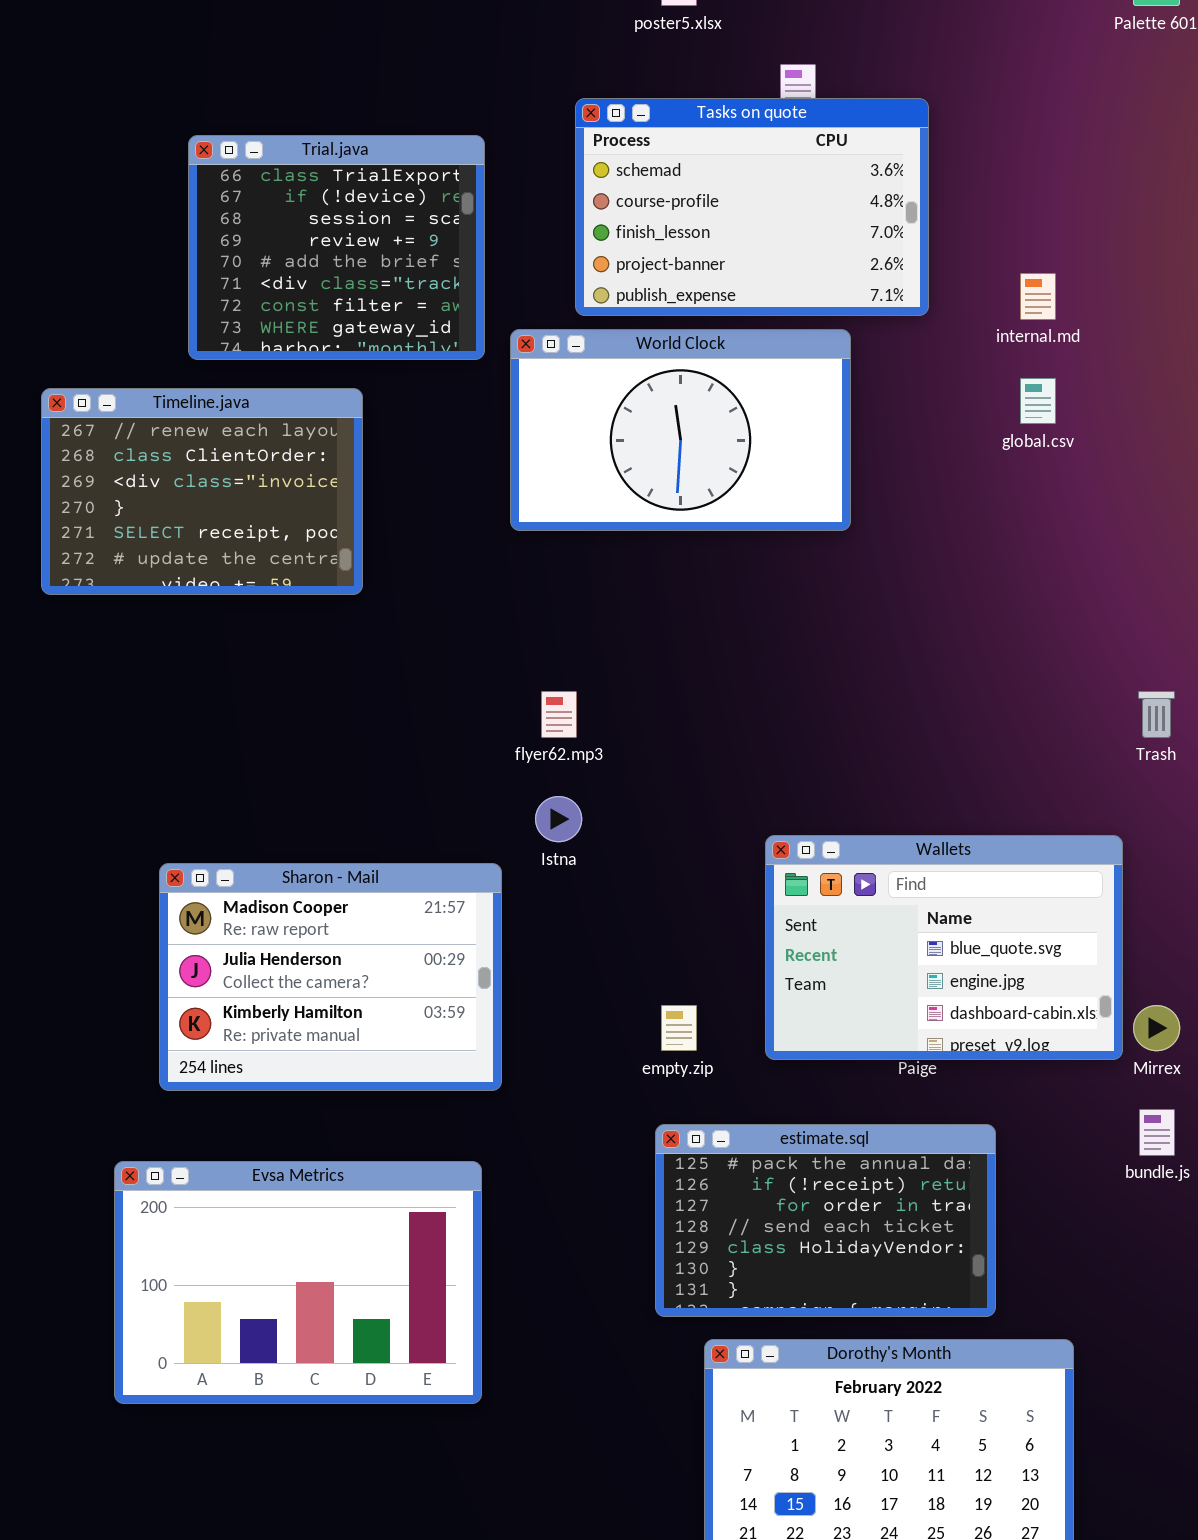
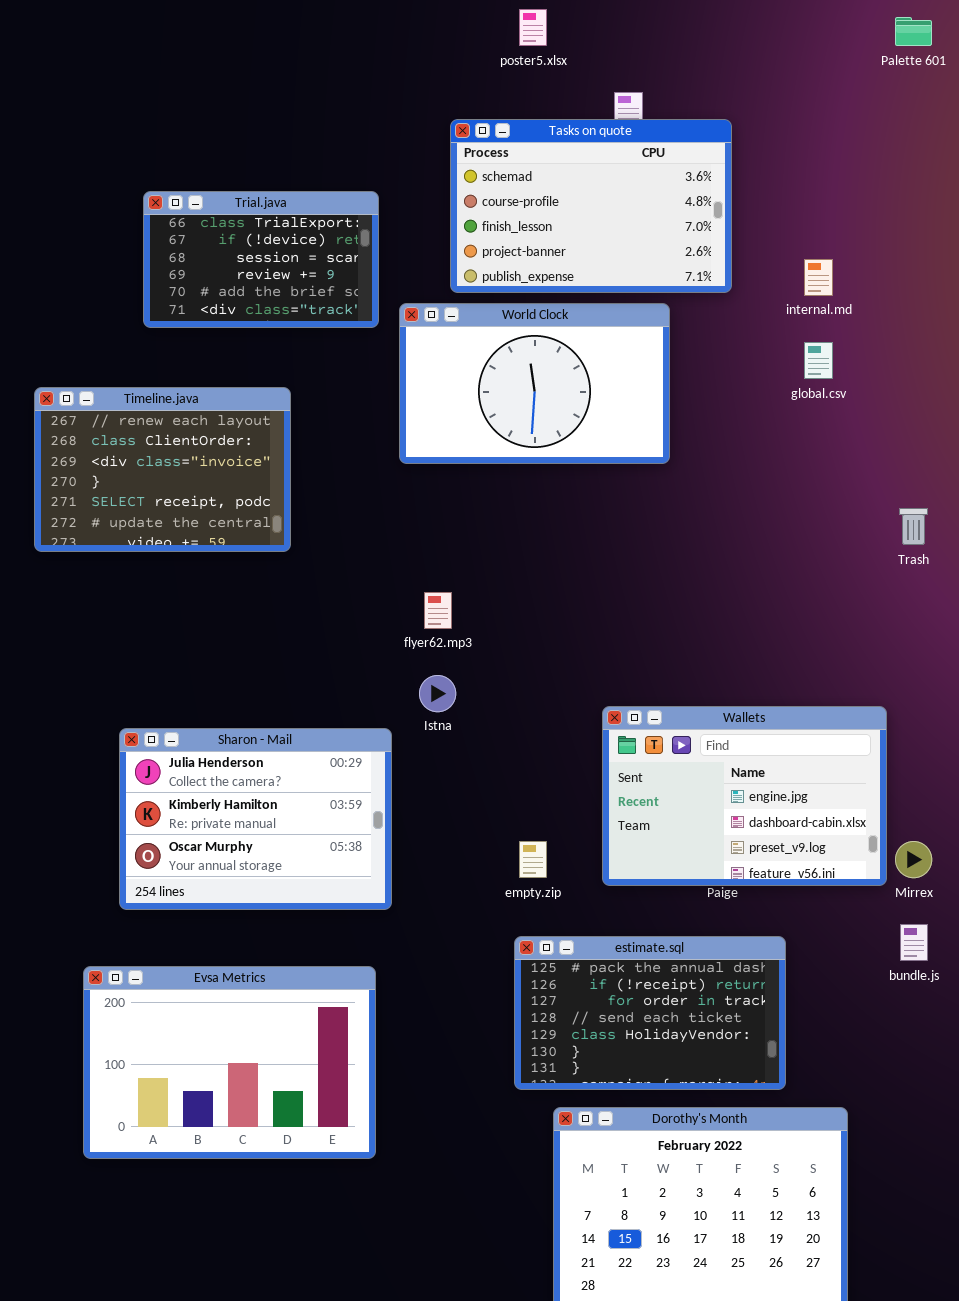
Trial.java: [188,135,485,360] -> [143,191,379,328], resized
Timeline.java: [41,388,363,595] -> [34,387,291,552], moved
Trash: [1138,691,1175,738] -> [899,508,928,545], moved
Wallets: [765,835,1123,1060] -> [602,706,887,886], scrolled down 1 row
Sharon - Mail: [159,863,502,1091] -> [119,728,392,910], scrolled down 1 row

